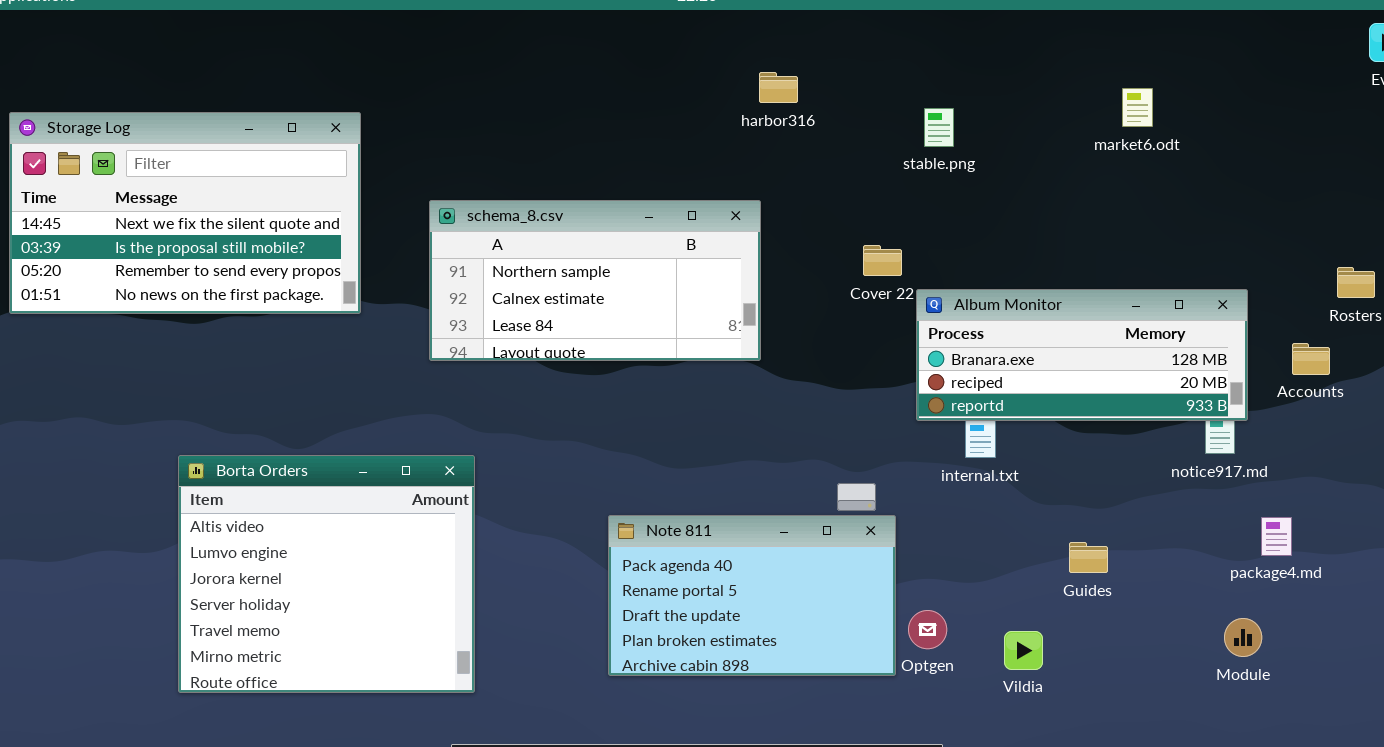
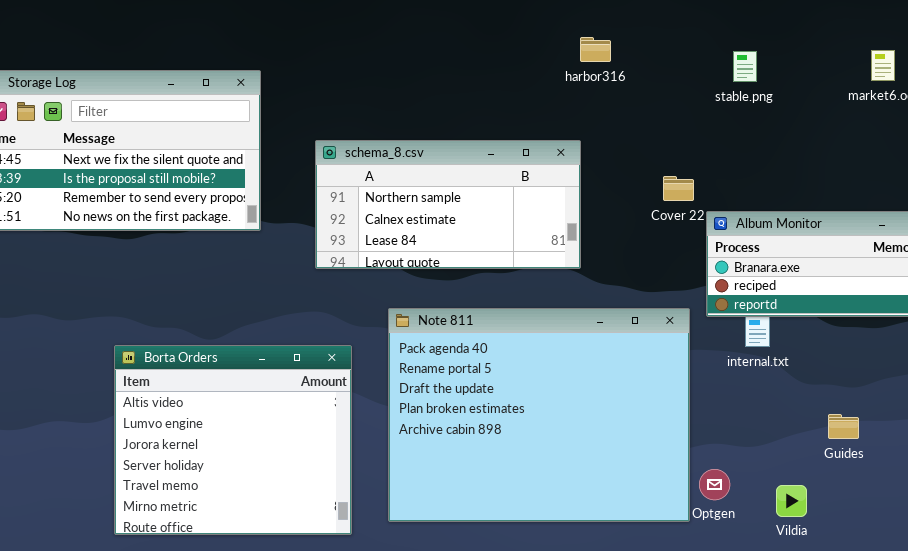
stable.png: [924,108,954,147] -> [733,51,757,82], moved
Note 811: [608,515,896,676] -> [388,308,690,522], resized

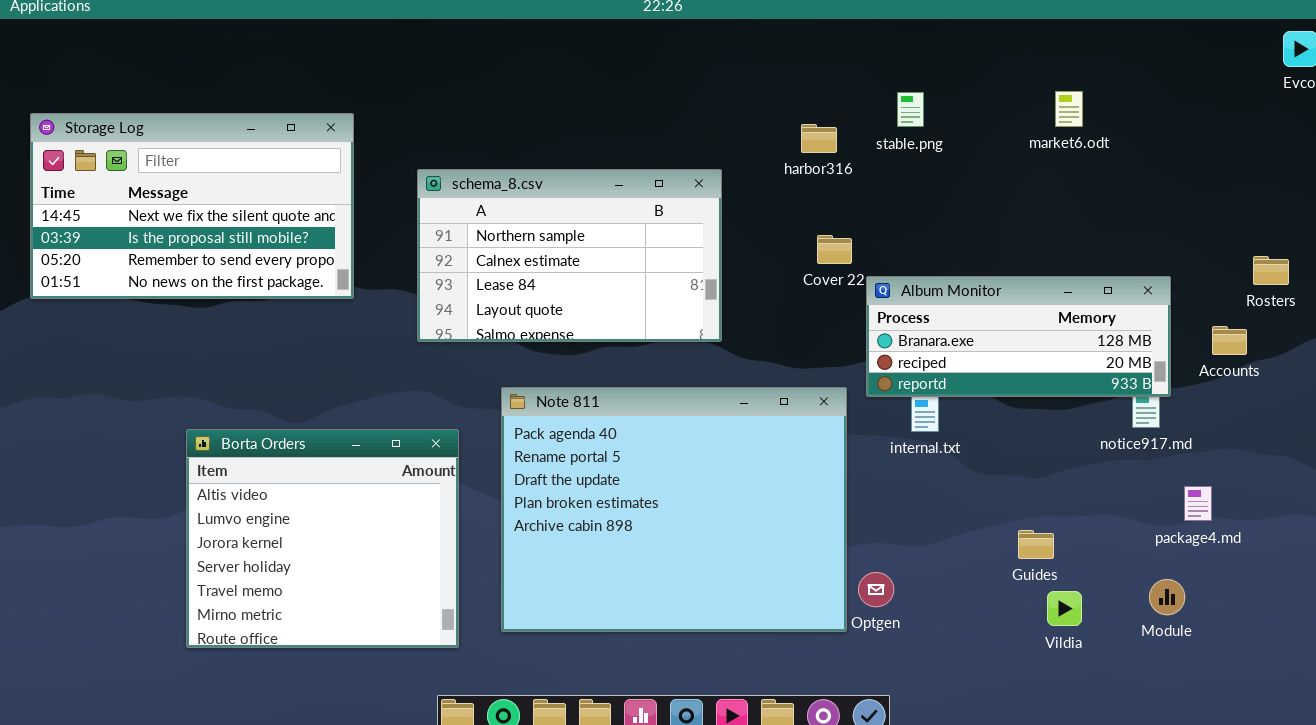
harbor316: [580,37,611,62] -> [801,124,837,153], moved
schema_8.csv: [315,140,581,269] -> [417,169,722,342], resized
Guides: [828,414,859,439] -> [1018,530,1054,559], moved
Vildia: [776,485,807,517] -> [1047,591,1082,626], moved

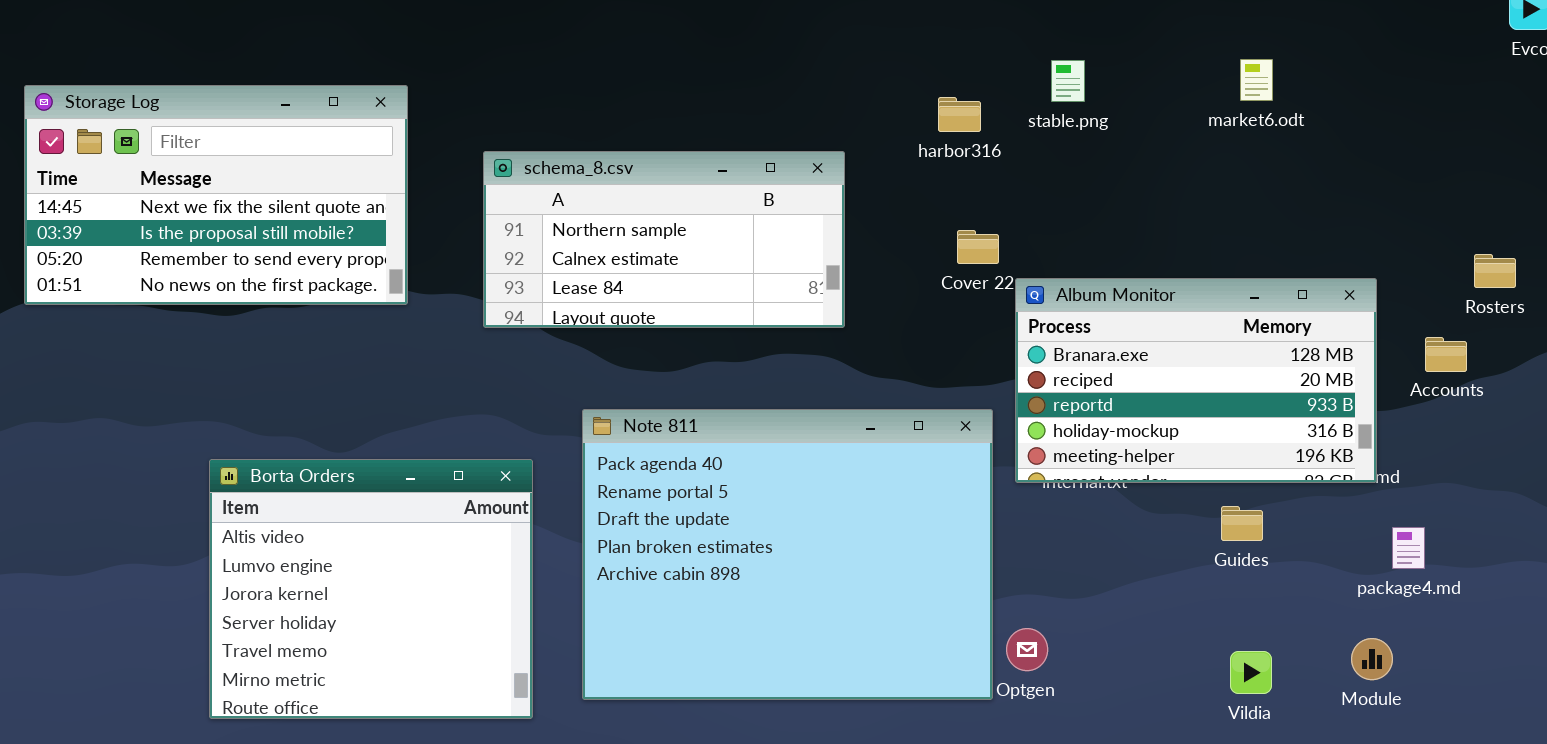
schema_8.csv: [417,169,722,342] -> [483,151,845,328], resized
Album Monitor: [866,276,1171,397] -> [1015,278,1377,483], resized
Guides: [1018,530,1054,559] -> [1221,506,1263,541], moved

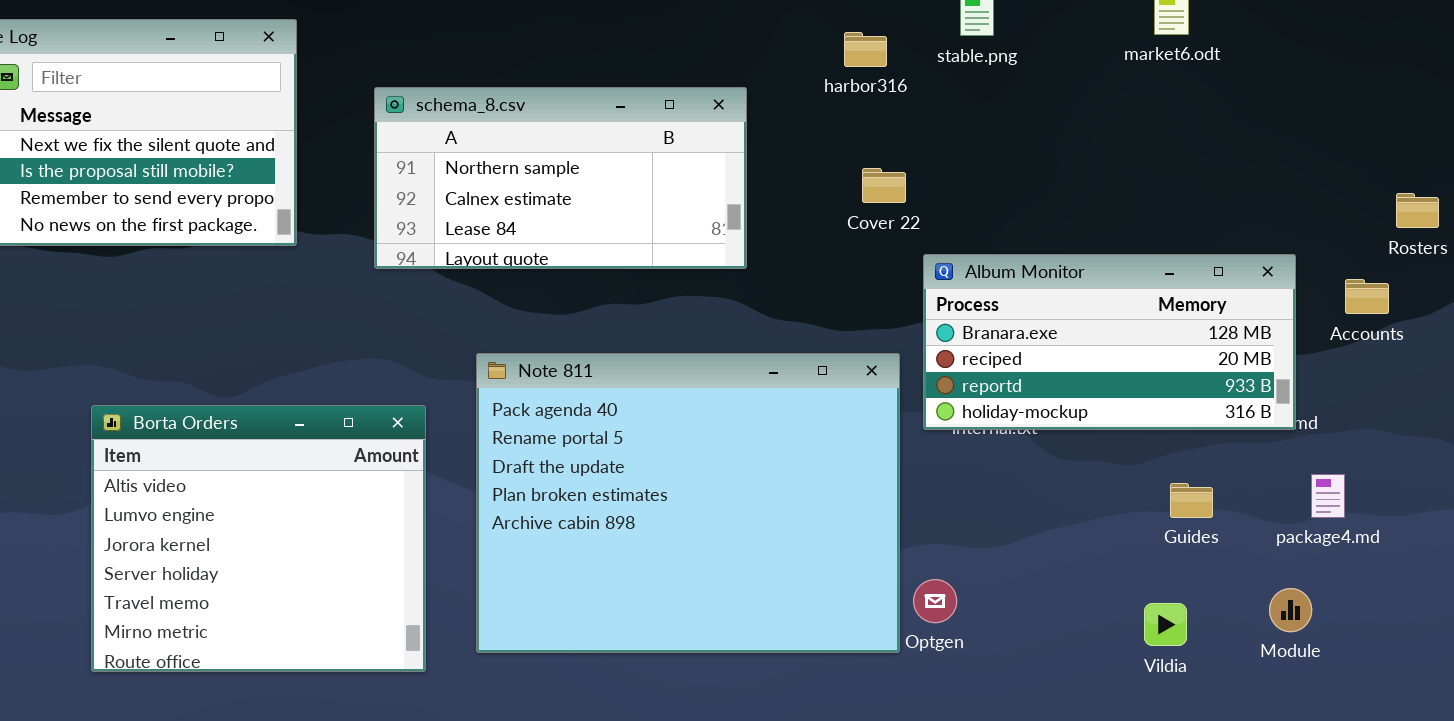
Album Monitor: [1015,278,1377,483] -> [923,254,1296,430], resized
Guides: [1221,506,1263,541] -> [1170,483,1213,518], moved

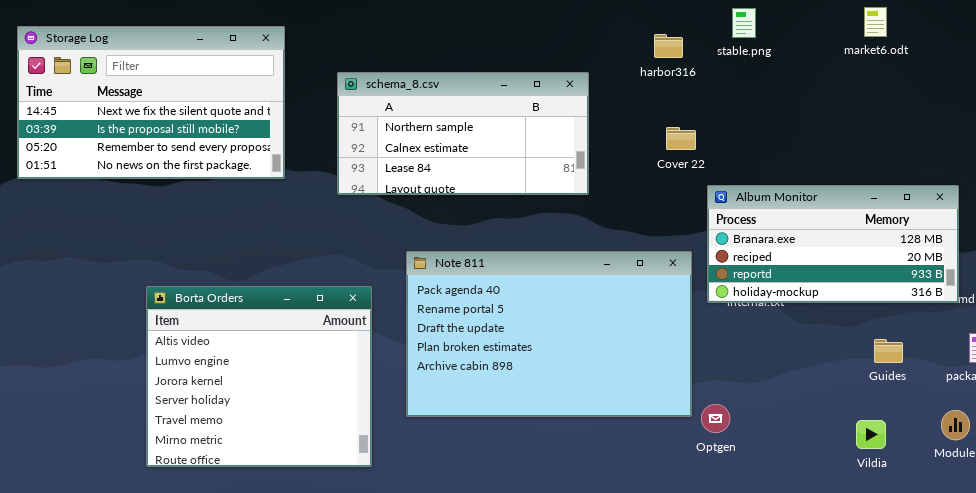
Note 811: [476,353,900,653] -> [406,251,692,417], resized

